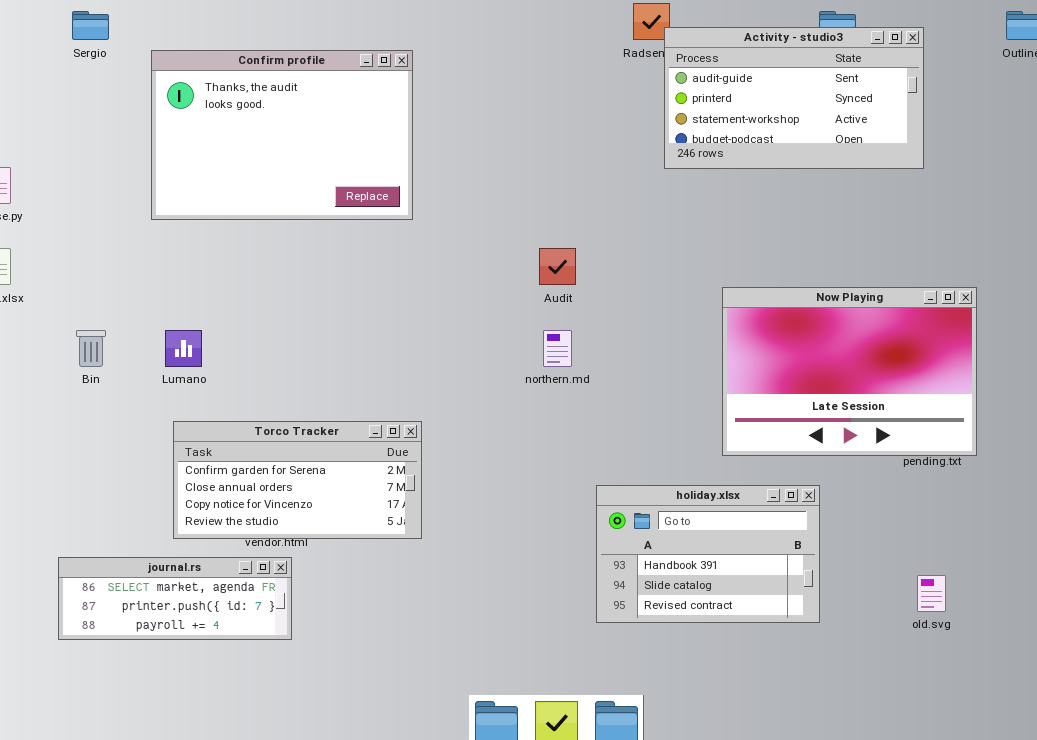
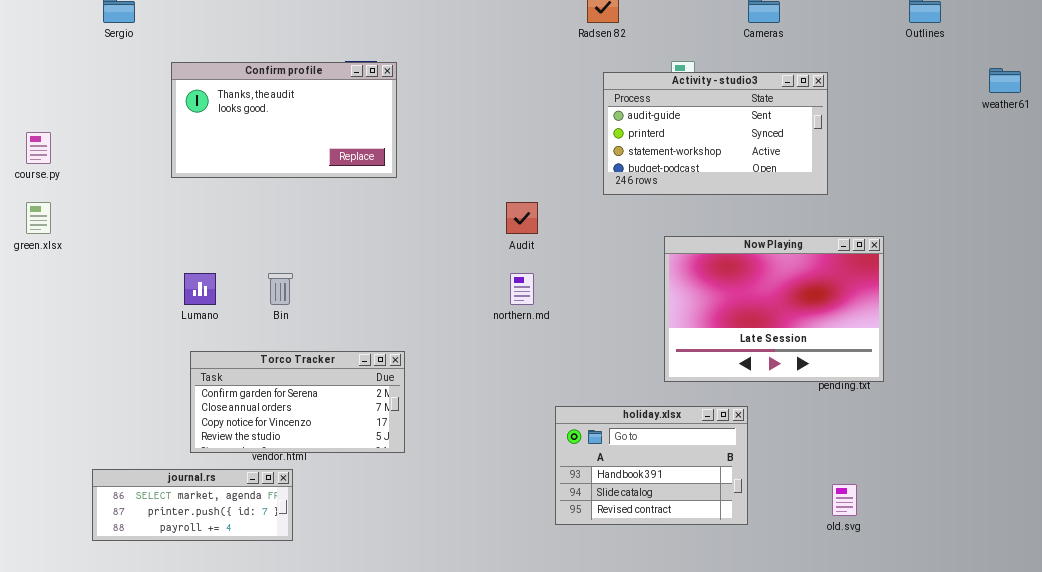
Activity - studio3: [664,27,924,169] -> [603,72,828,195], moved
Confirm profile: [151,50,413,220] -> [171,62,397,178], resized
Bin: [76,330,106,367] -> [268,273,293,305], moved

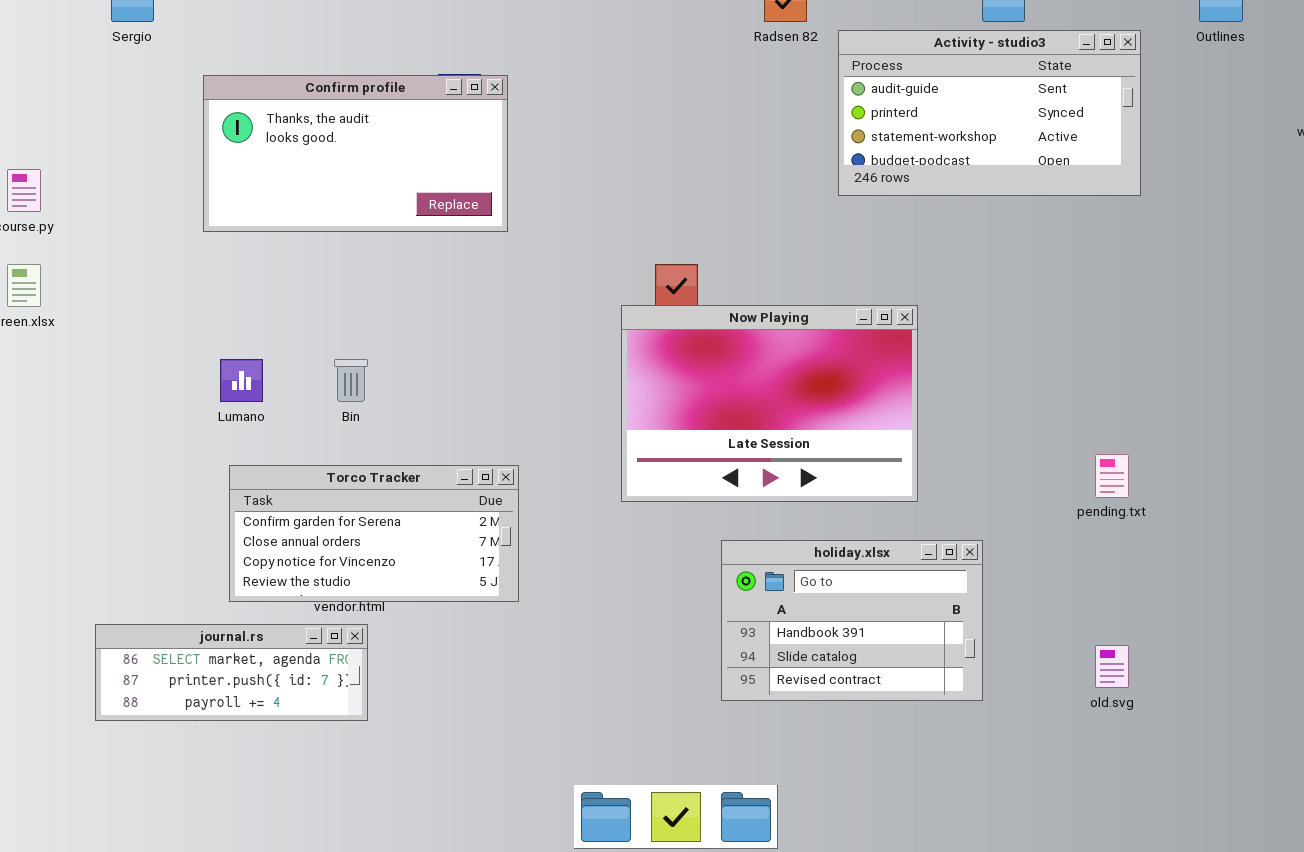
Activity - studio3: [603,72,828,195] -> [838,30,1141,196], moved
Now Playing: [664,236,884,382] -> [621,305,918,502], moved

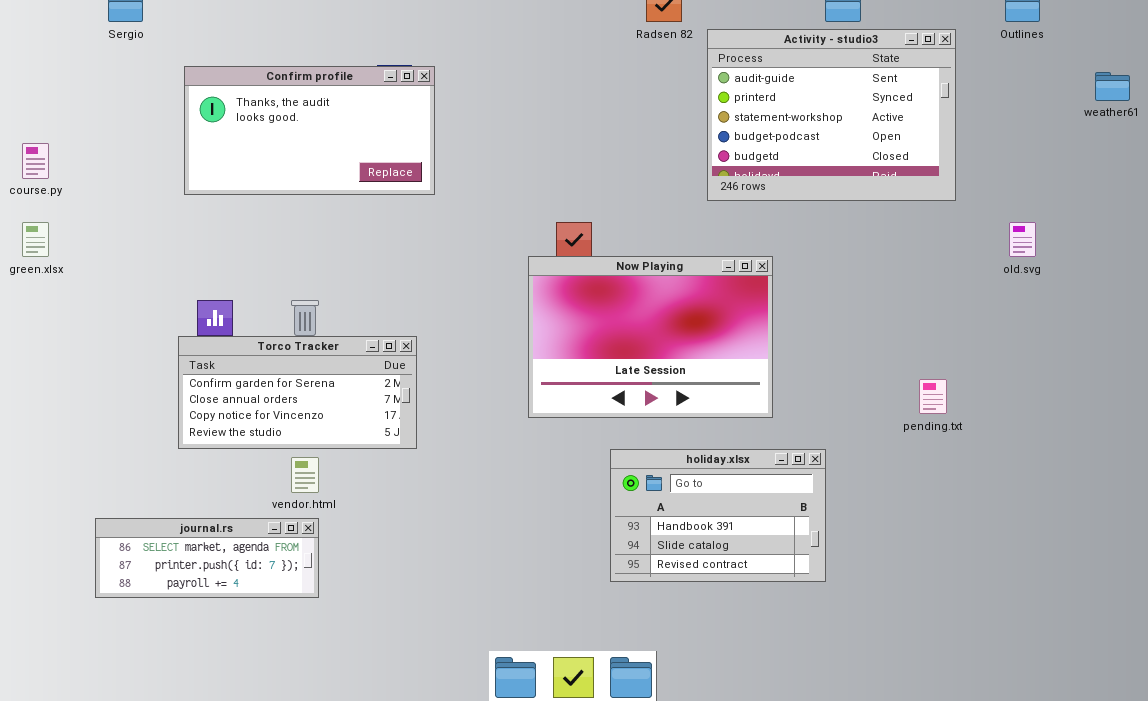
Activity - studio3: [838,30,1141,196] -> [707,29,956,201], resized
Torco Tracker: [229,465,519,602] -> [178,336,417,449], moved
old.svg: [1095,645,1129,688] -> [1009,222,1036,257], moved

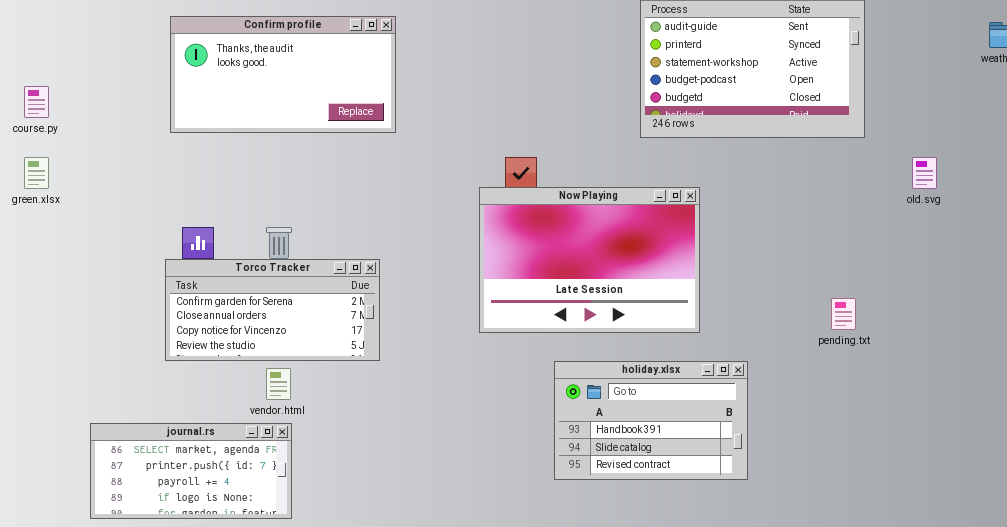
journal.rs: [95,518,319,598] -> [90,423,292,519], resized

